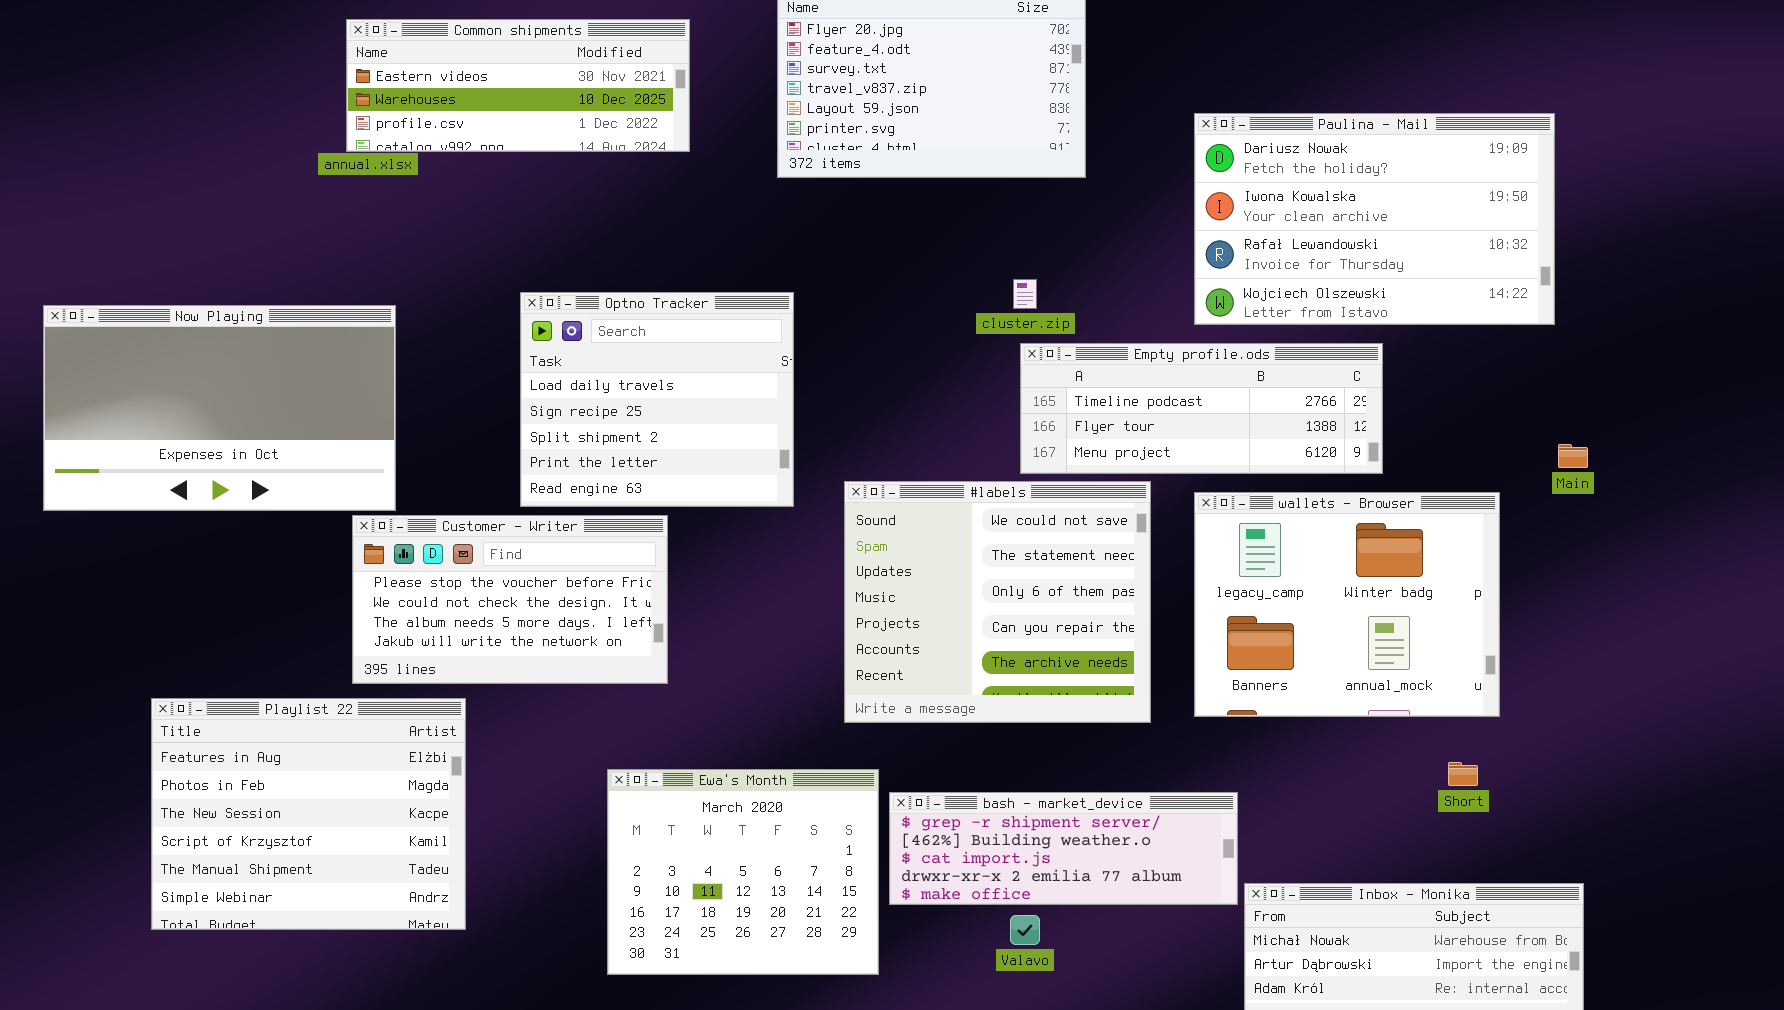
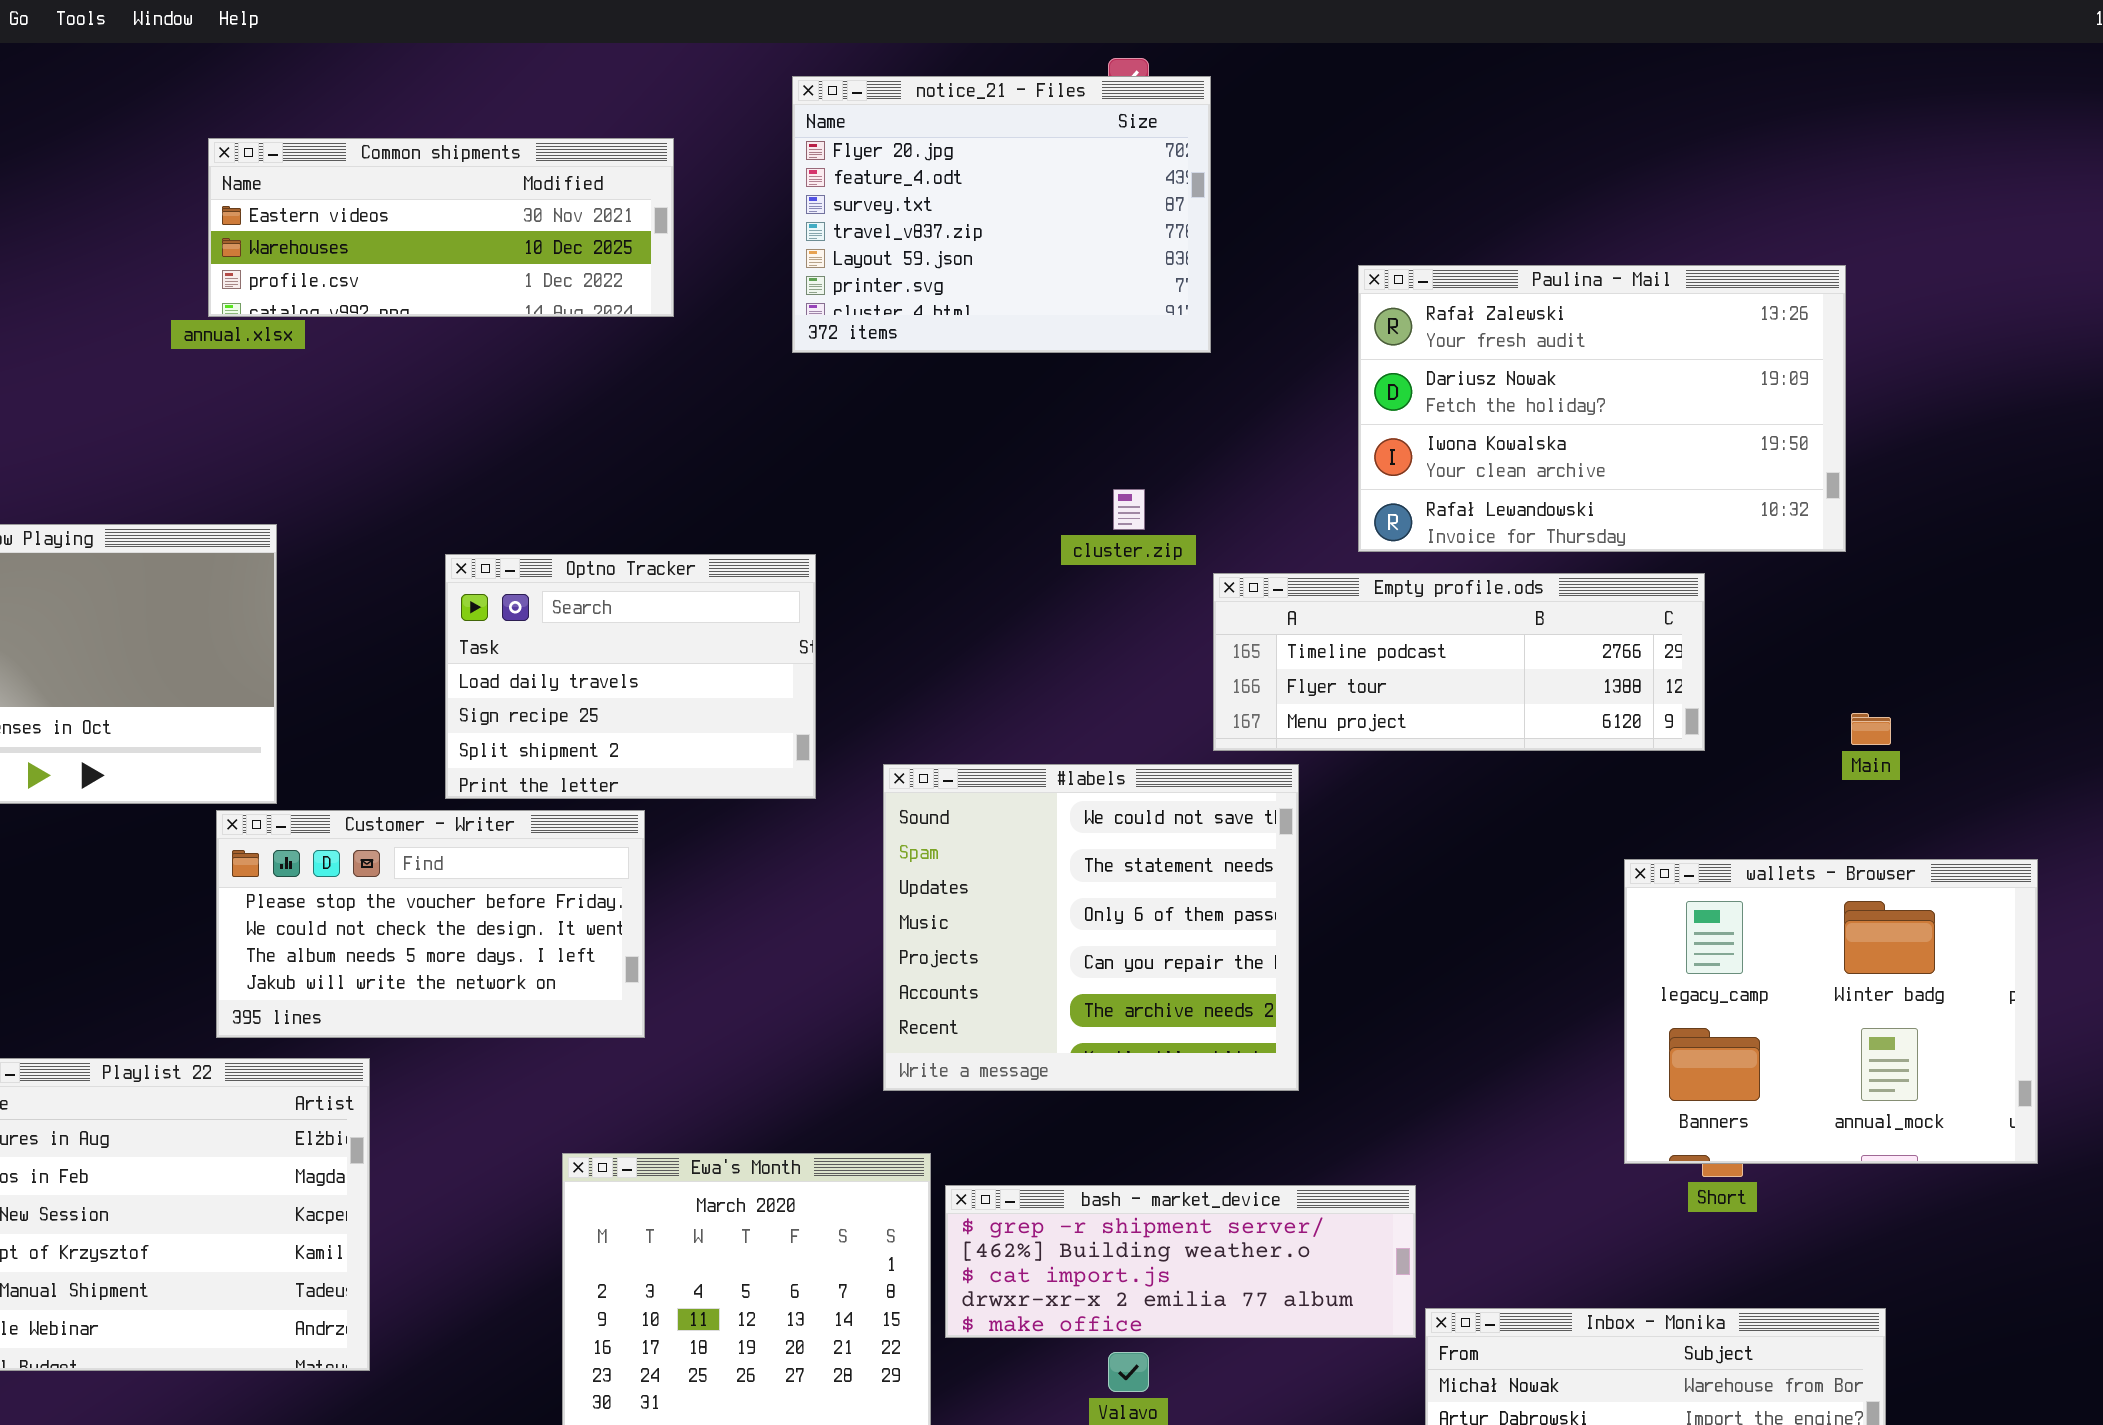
Paulina - Mail: [1194,113,1555,325] -> [1358,265,1846,552], scrolled up 1 row
Optno Tracker: [520,292,794,507] -> [445,554,816,799], resized
Empty profile.ods: [1020,343,1383,474] -> [1213,573,1705,751], moved
wallets - Browser: [1194,492,1500,717] -> [1624,859,2038,1164], moved

